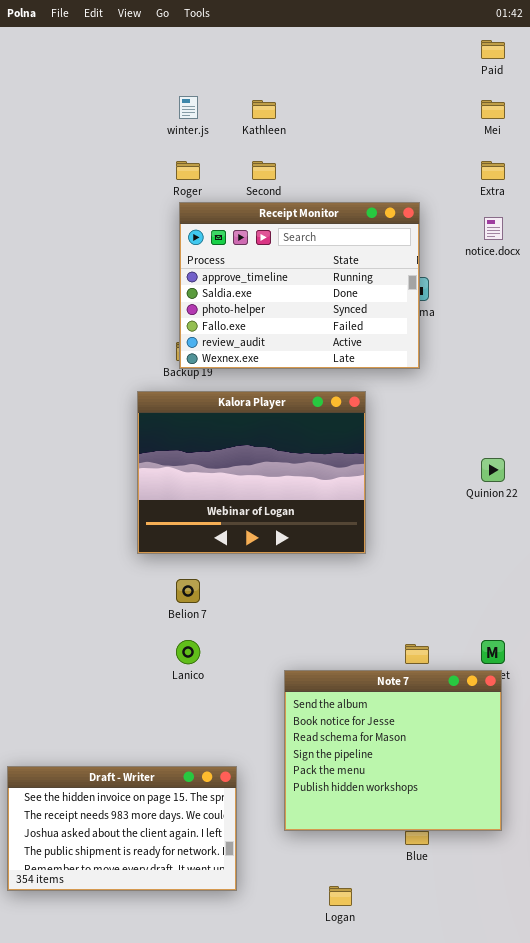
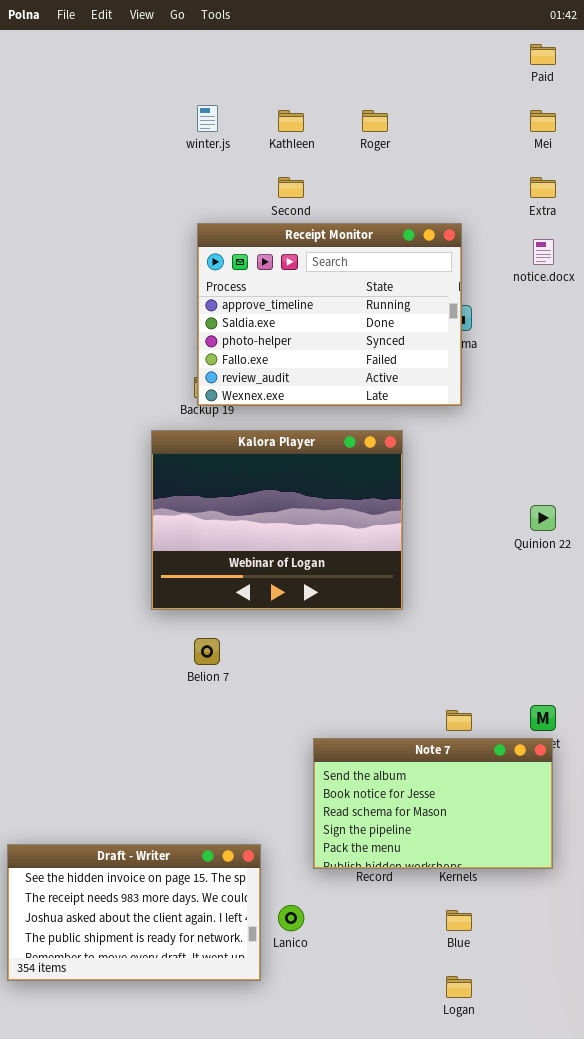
Roger: [176,161,200,180] -> [362,110,388,132], moved
Lanico: [176,640,200,664] -> [278,905,304,931], moved
Note 7: [284,670,502,831] -> [313,738,553,869], resized
Logan: [329,886,352,906] -> [446,976,472,998], moved

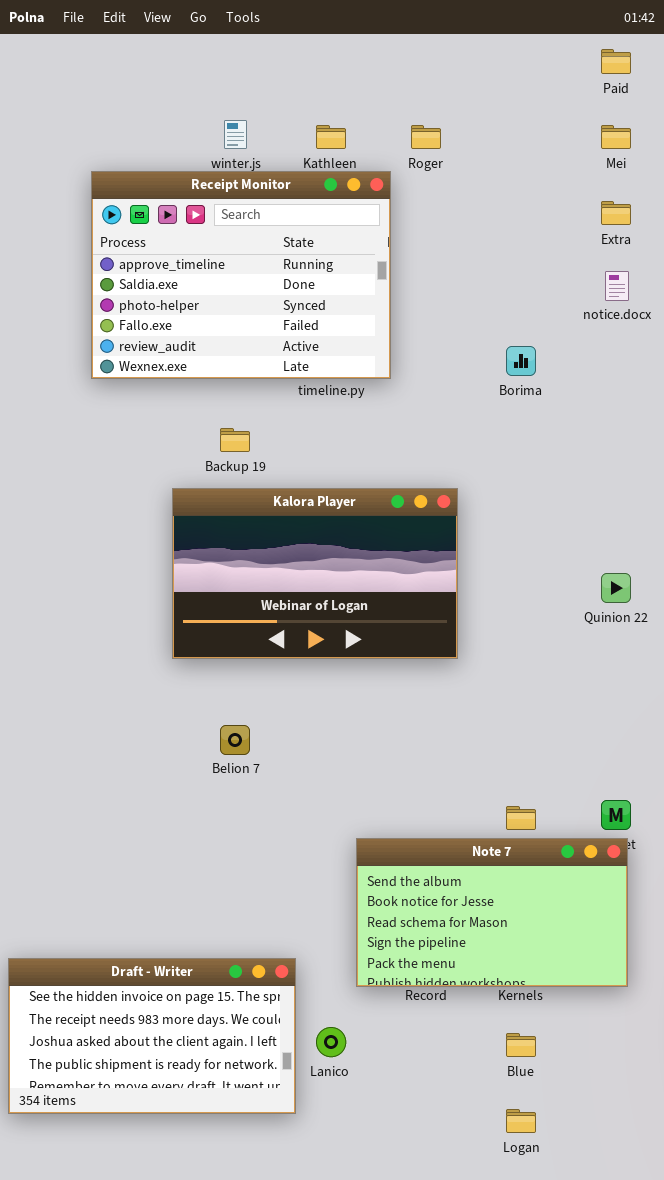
Receipt Monitor: [197,223,462,406] -> [91,171,391,379], moved
Kalora Player: [151,430,403,610] -> [172,488,458,659], resized

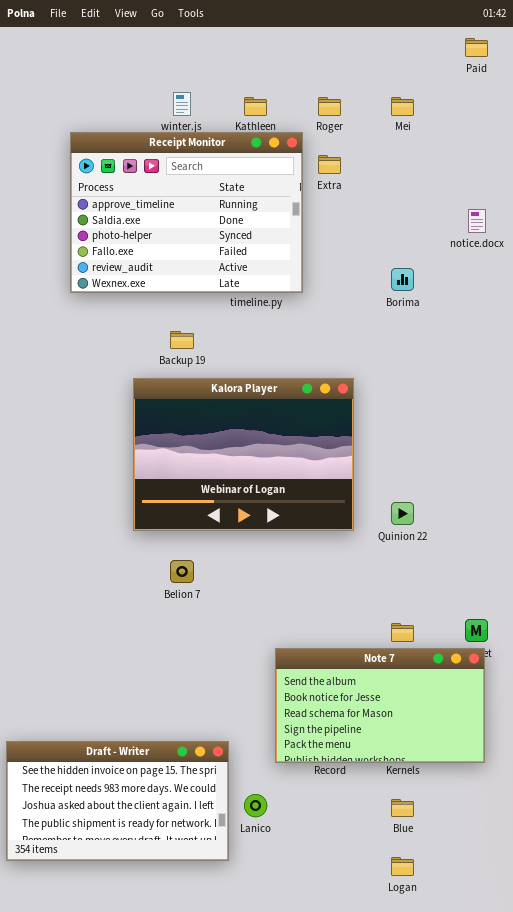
Mei: [601,125,631,149] -> [391,97,414,116], moved
Extra: [601,201,631,225] -> [318,155,341,174], moved
Kalora Player: [172,488,458,659] -> [133,378,354,531], resized
Quinion 22: [601,573,631,603] -> [391,502,414,525], moved

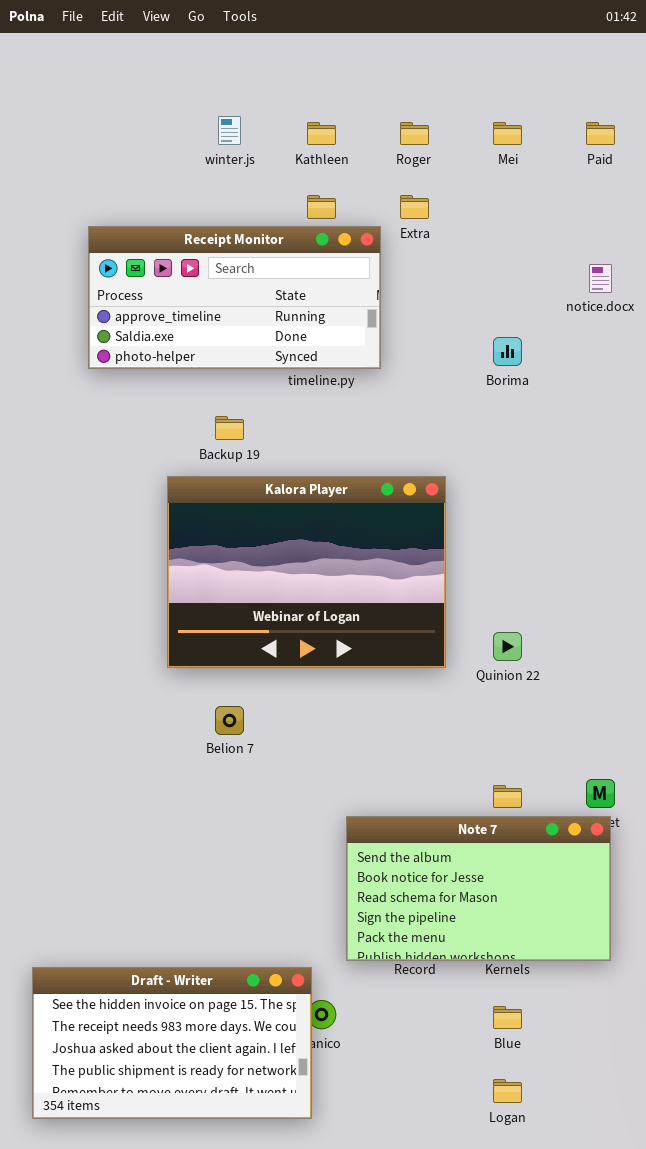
Paid: [465,38,488,57] -> [586,122,615,145], moved
Receipt Monitor: [70,132,303,293] -> [88,226,381,369], resized
Draft - Writer: [6,741,229,861] -> [32,967,312,1119], moved

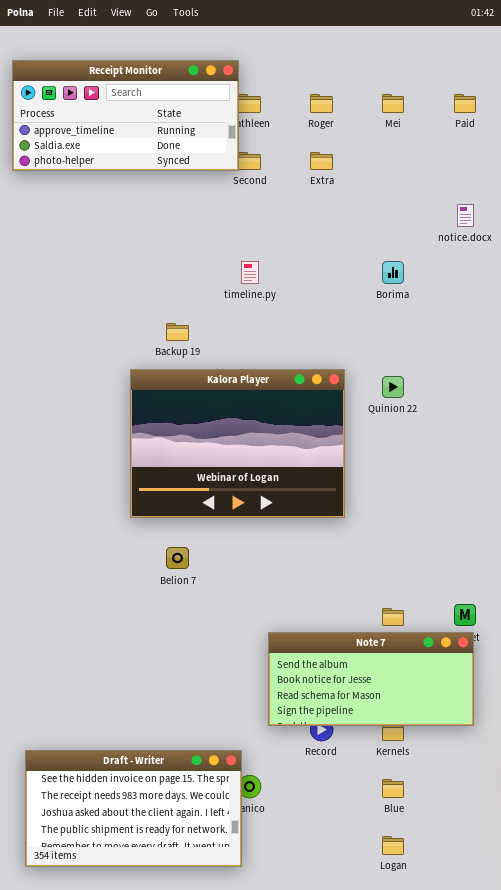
Receipt Monitor: [88,226,381,369] -> [12,60,239,171], moved
Quinion 22: [493,632,522,661] -> [382,376,404,398], moved
Note 7: [346,816,611,961] -> [268,632,474,726], resized

